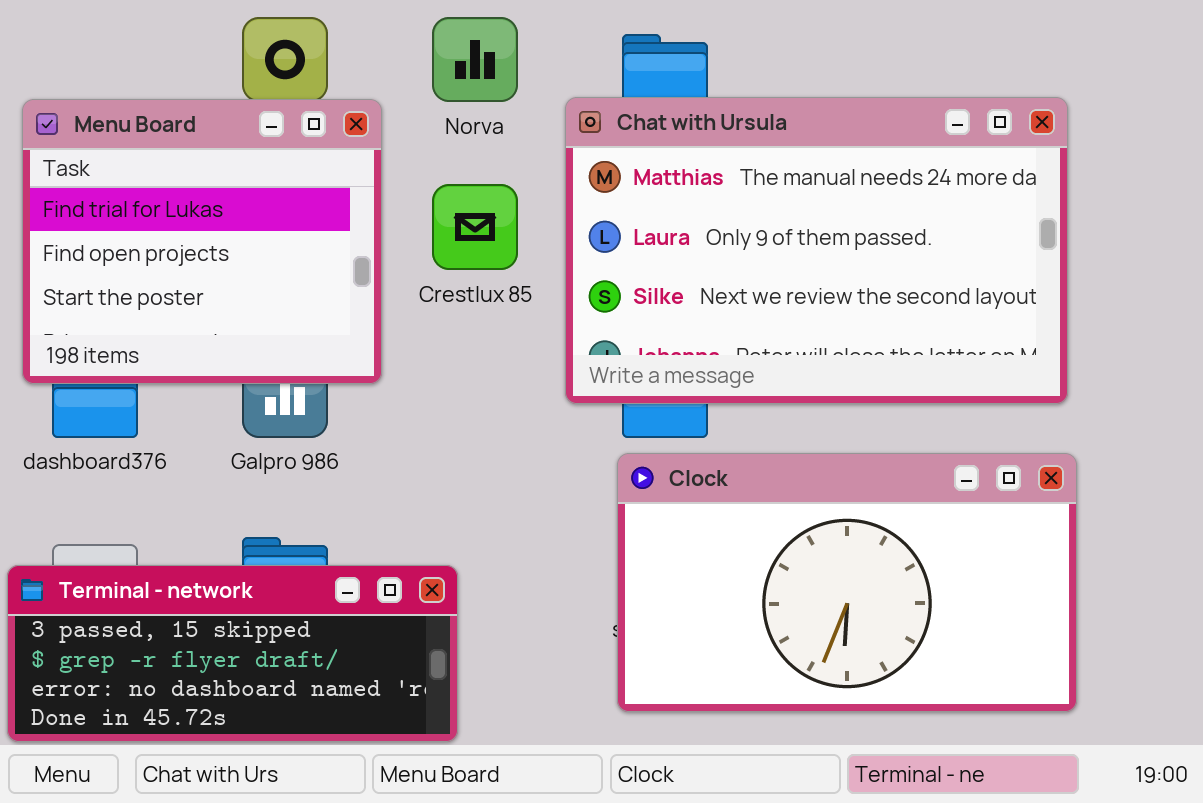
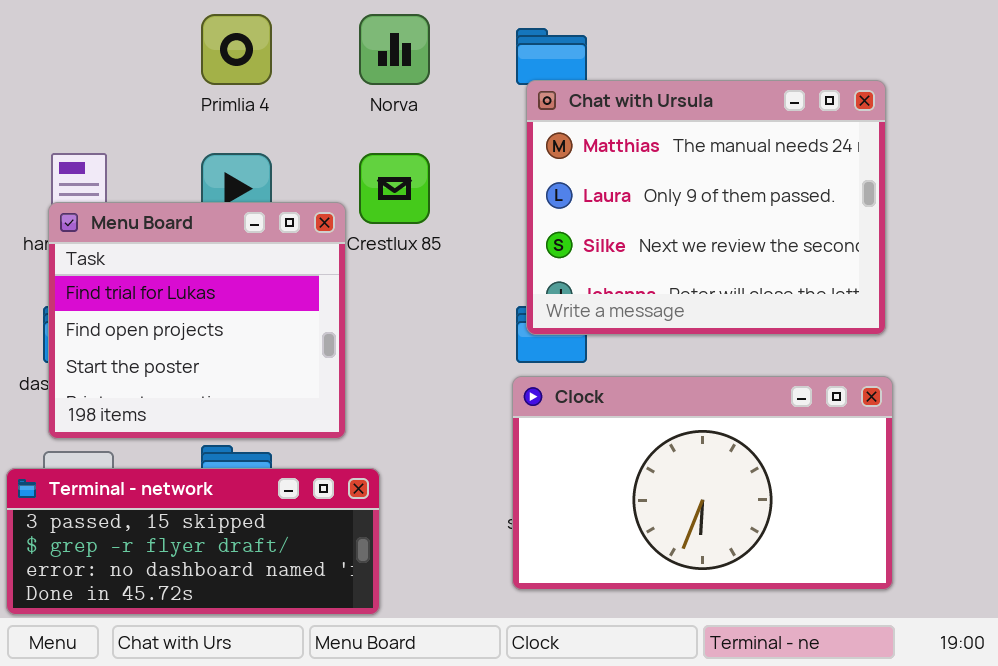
Chat with Ursula: [565,97,1068,404] -> [526,80,886,335], resized
Menu Board: [22,99,382,384] -> [48,202,346,439], moved

